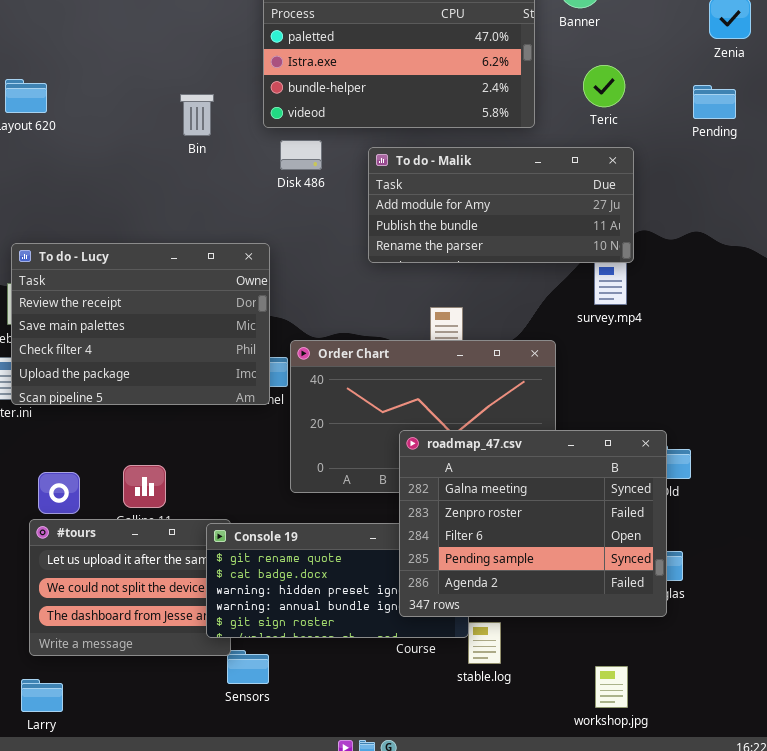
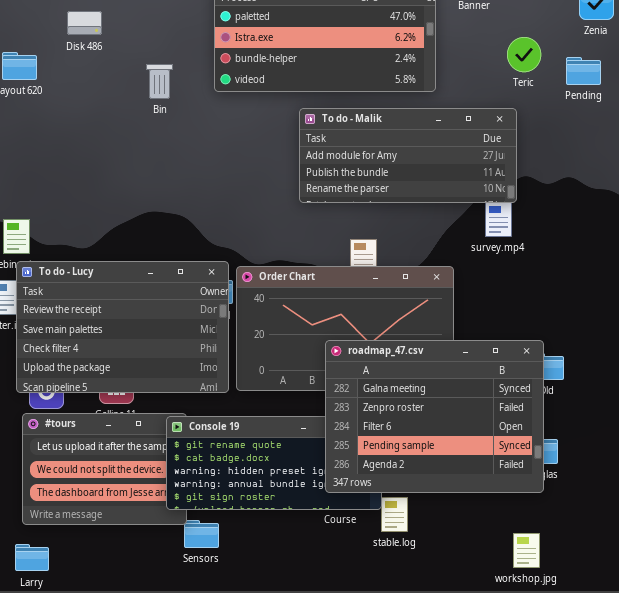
Teric: [583,65,625,107] -> [507,37,541,72], moved
Disk 486: [280,140,322,170] -> [67,11,102,35], moved
To do - Lucy: [11,243,270,405] -> [16,261,229,393], moved
workshop.jpg: [595,666,628,708] -> [513,533,540,568], moved

